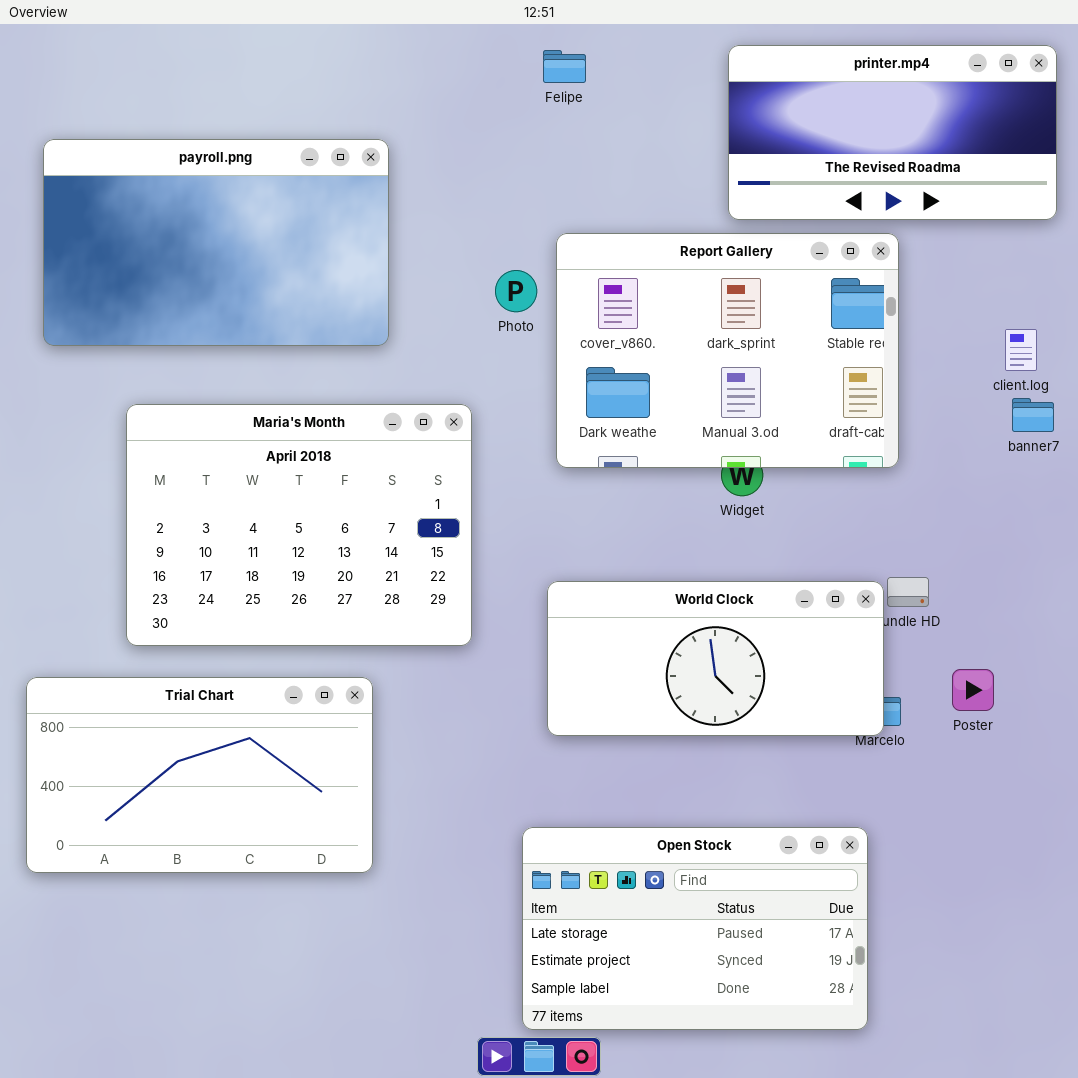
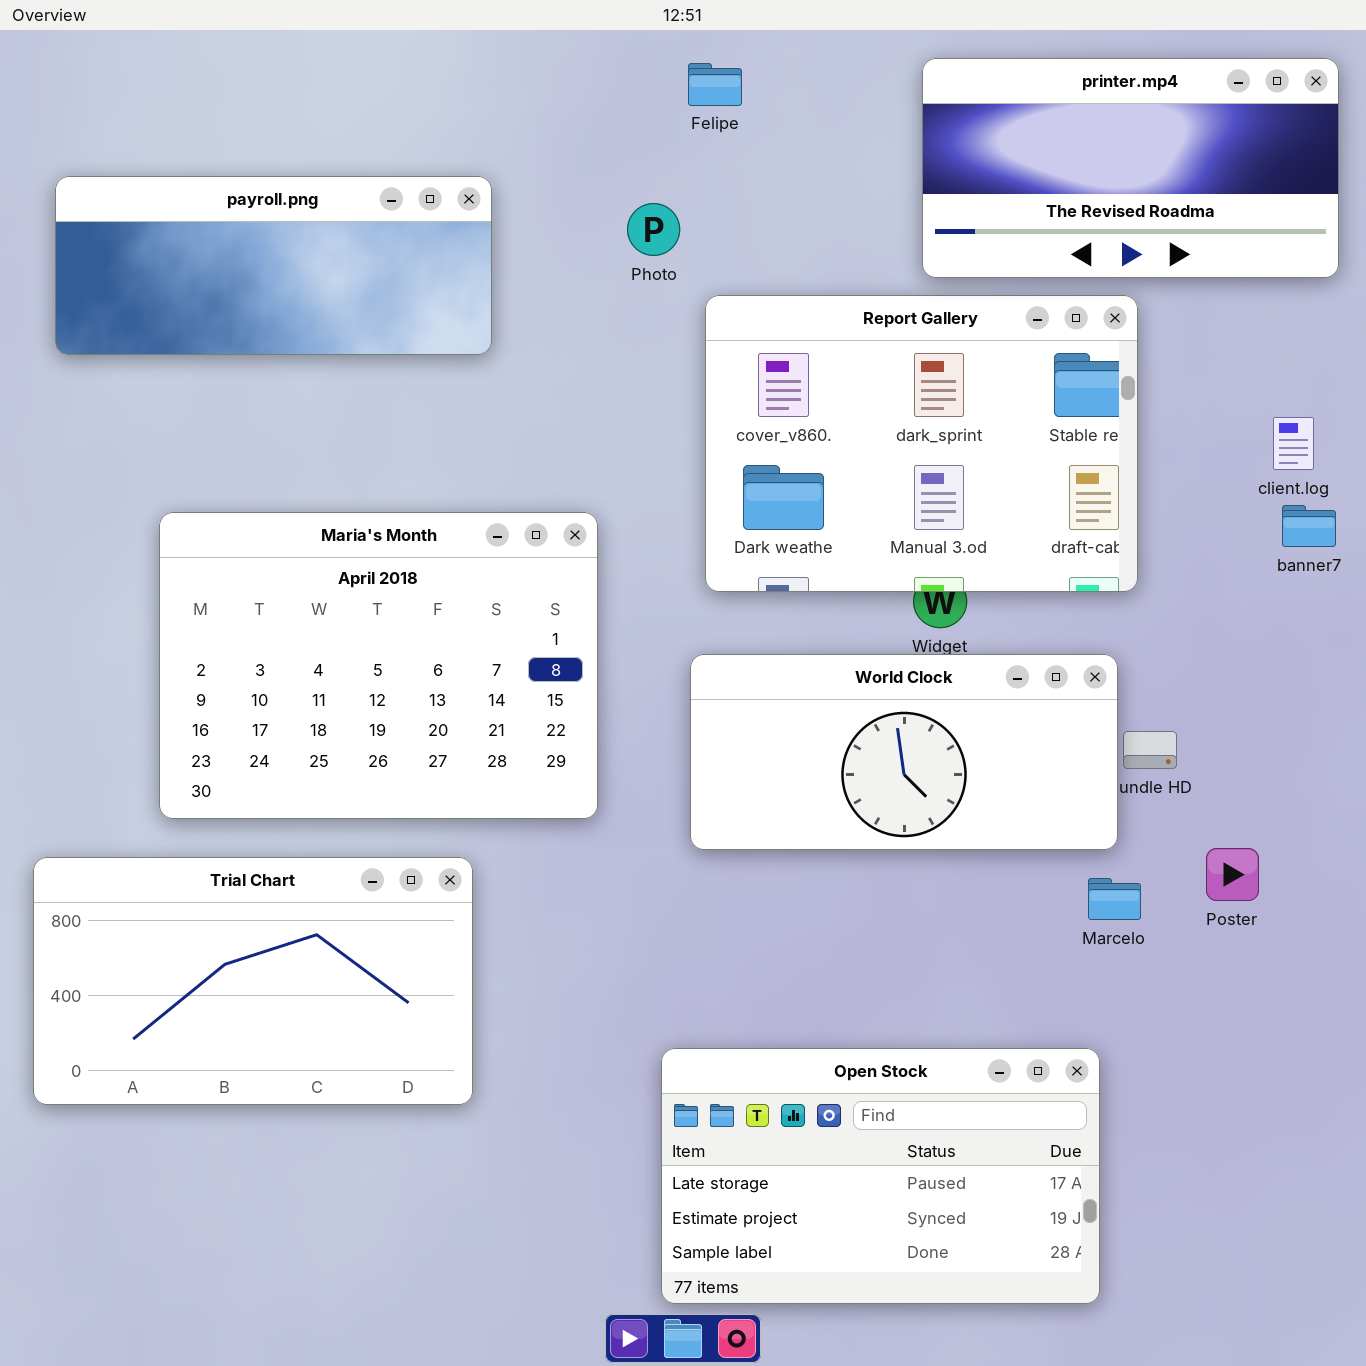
payroll.png: [43,139,389,346] -> [55,176,492,355], resized
Photo: [495,270,537,312] -> [627,203,680,256], moved
World Clock: [547,581,884,736] -> [690,654,1118,850], moved

